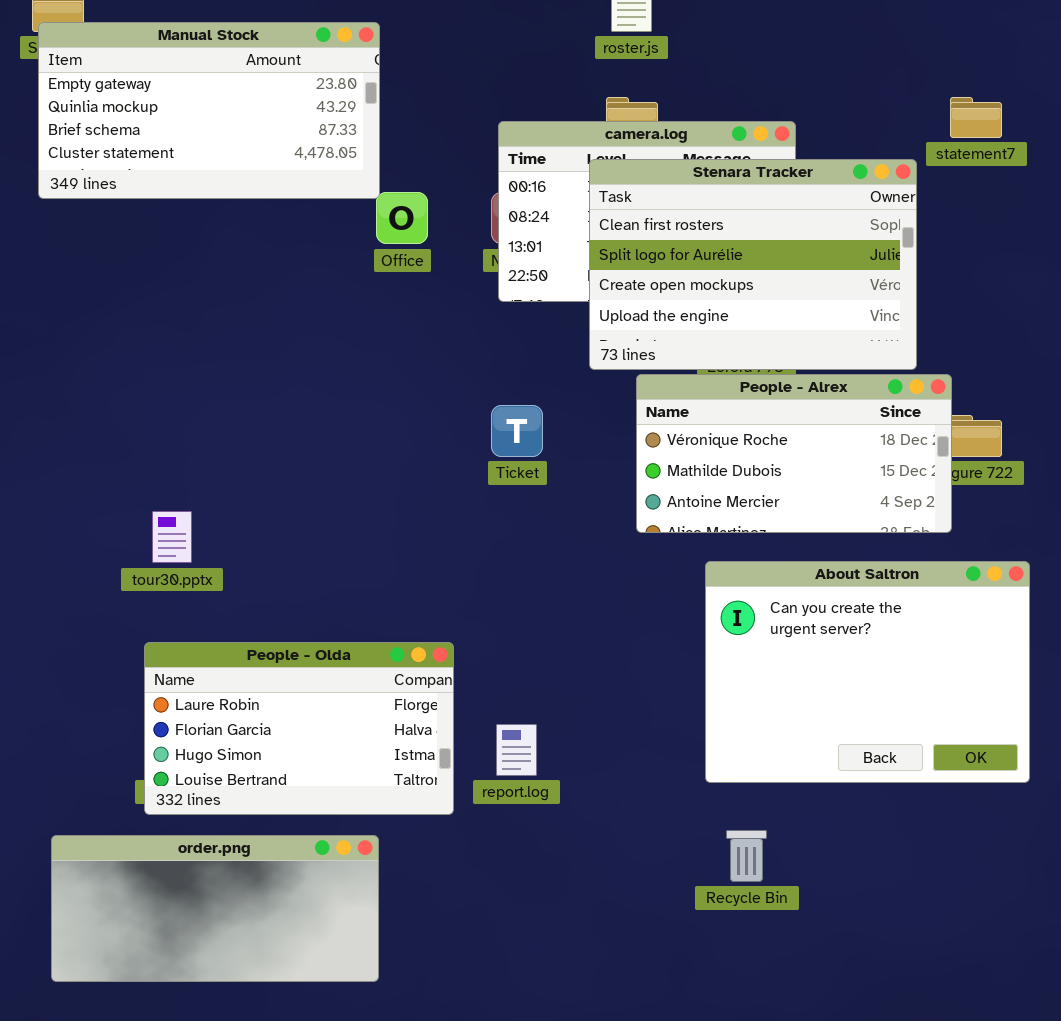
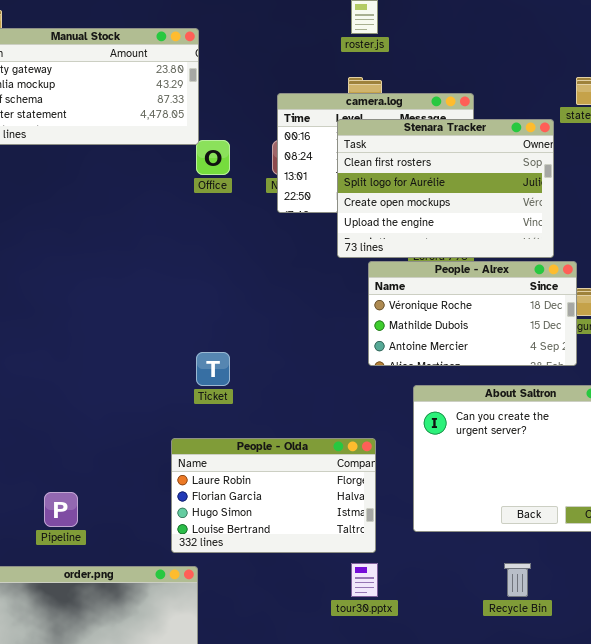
Ticket: [491,405,543,457] -> [196,352,230,386], moved
tour30.pptx: [152,511,192,563] -> [351,563,378,597], moved
People - Olda: [144,642,454,815] -> [171,438,376,553], moved
Recycle Bin: [726,830,767,882] -> [504,563,531,597], moved

